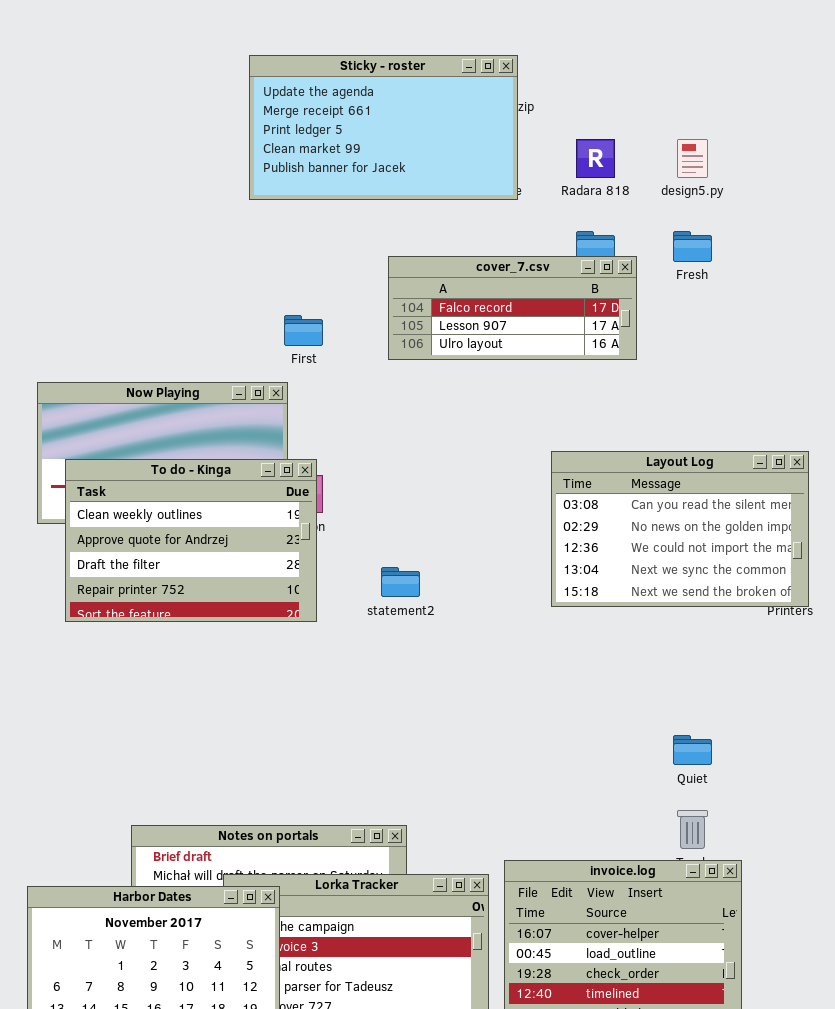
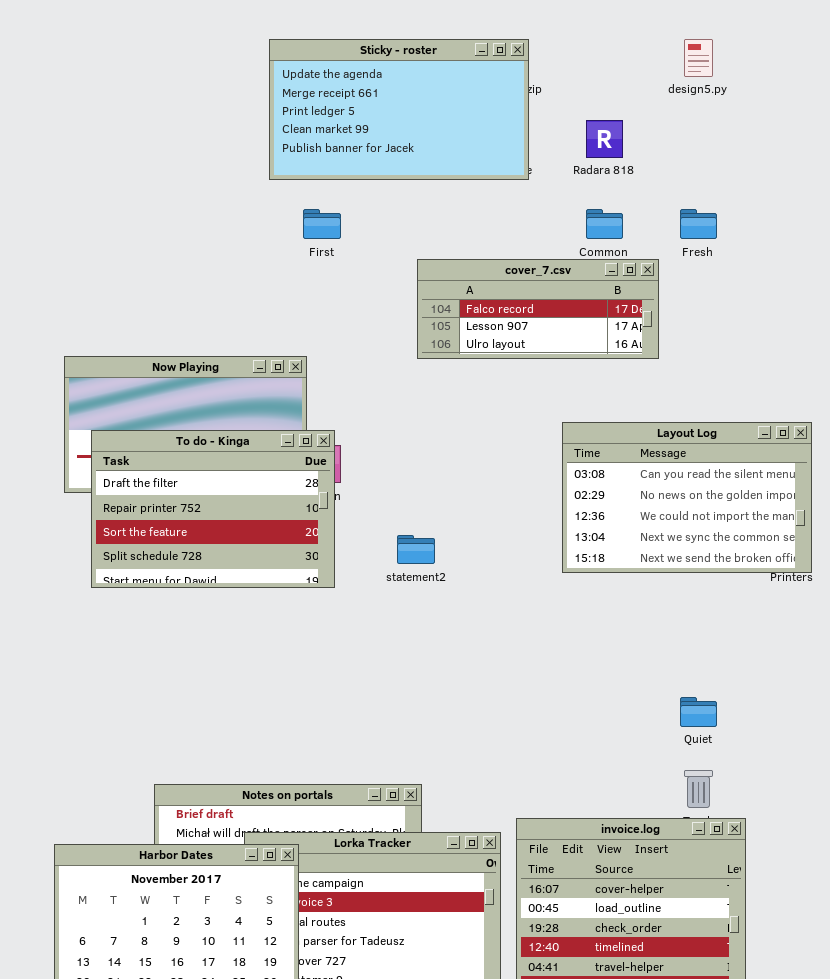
design5.py: [677,139,708,178] -> [684,39,713,77], moved
cover_7.csv: [388,256,637,360] -> [417,259,659,359], moved
First: [284,315,323,346] -> [303,209,341,239], moved
To do - Kinga: [65,459,317,622] -> [91,430,335,588], scrolled down 2 rows

